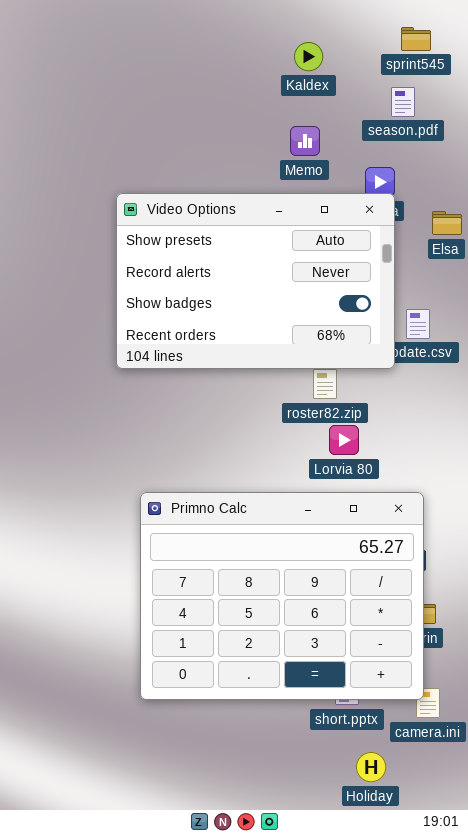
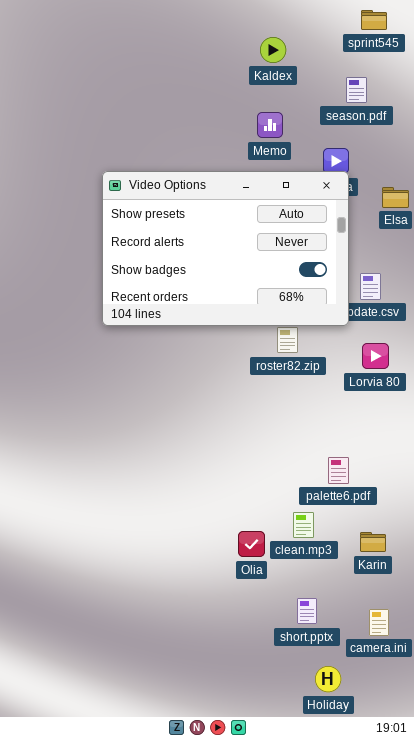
sprint545: [401,27,431,51] -> [361,10,387,30], moved
Lorvia 80: [329,425,359,455] -> [362,343,389,369], moved
Primno Calc: [140,492,424,700] -> none, closed

